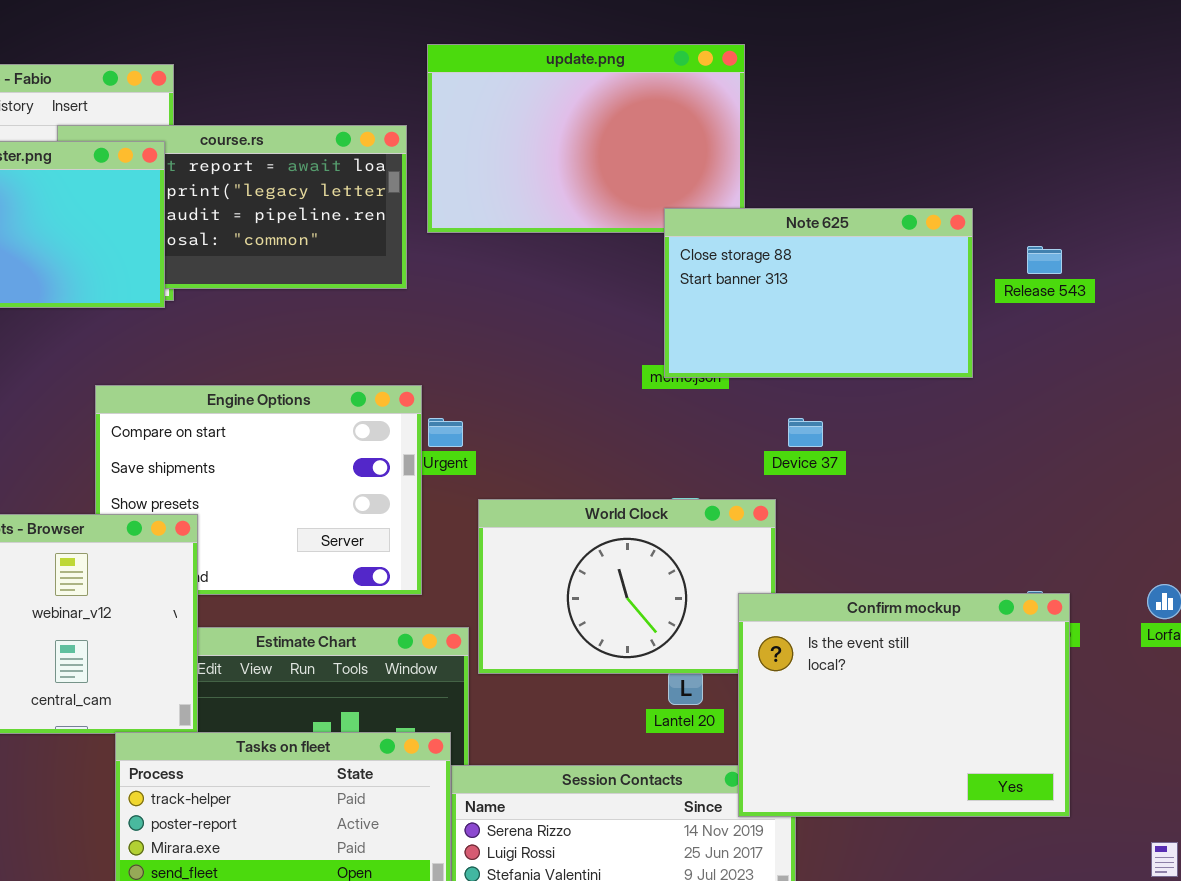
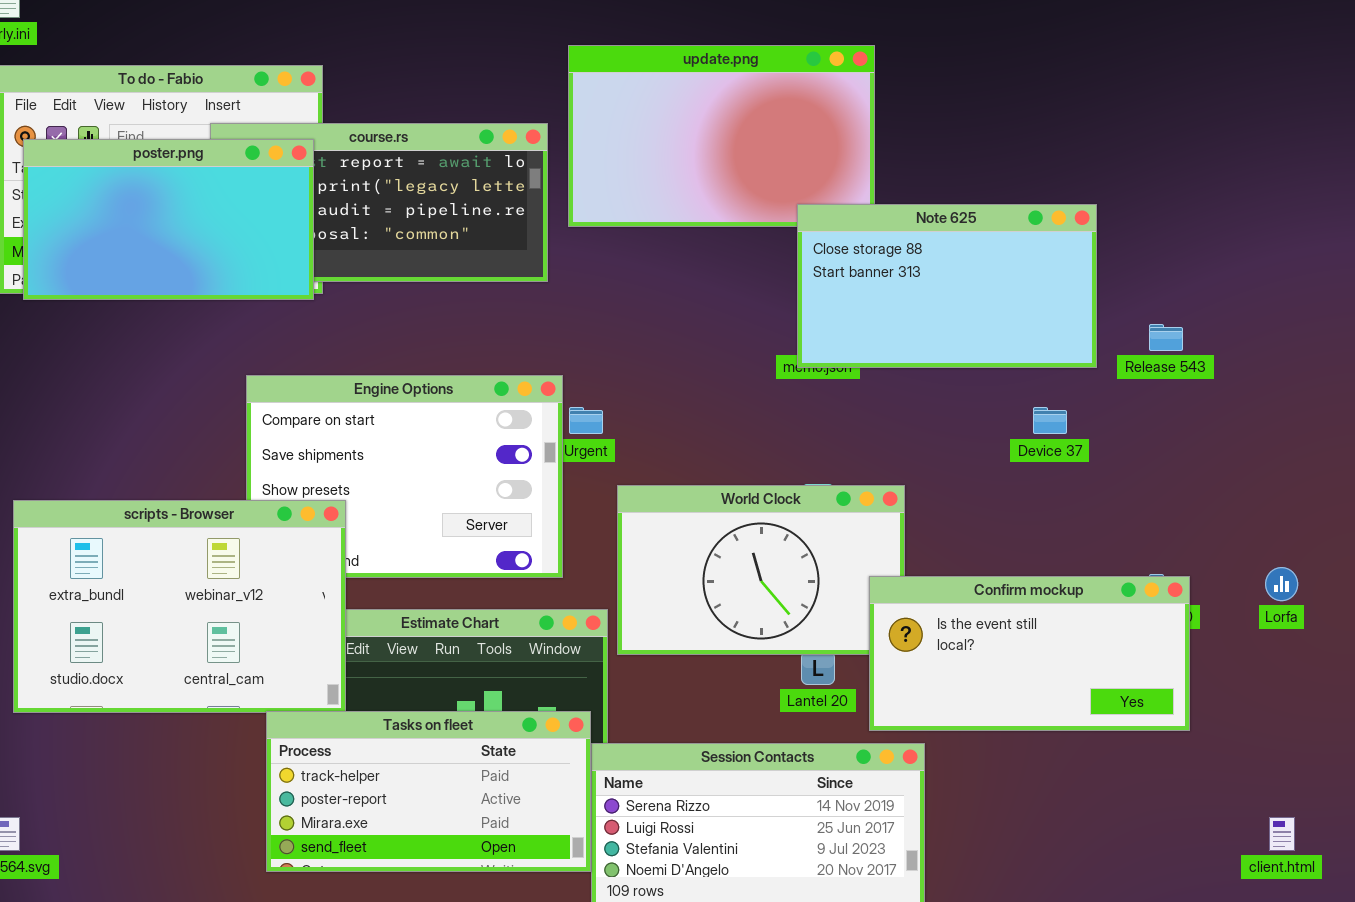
Release 543: [1027,246,1062,274] -> [1149,324,1183,351], moved
Device 37: [788,418,823,447] -> [1033,407,1067,434], moved
Confirm mockup: [738,593,1070,817] -> [869,576,1190,731], resized

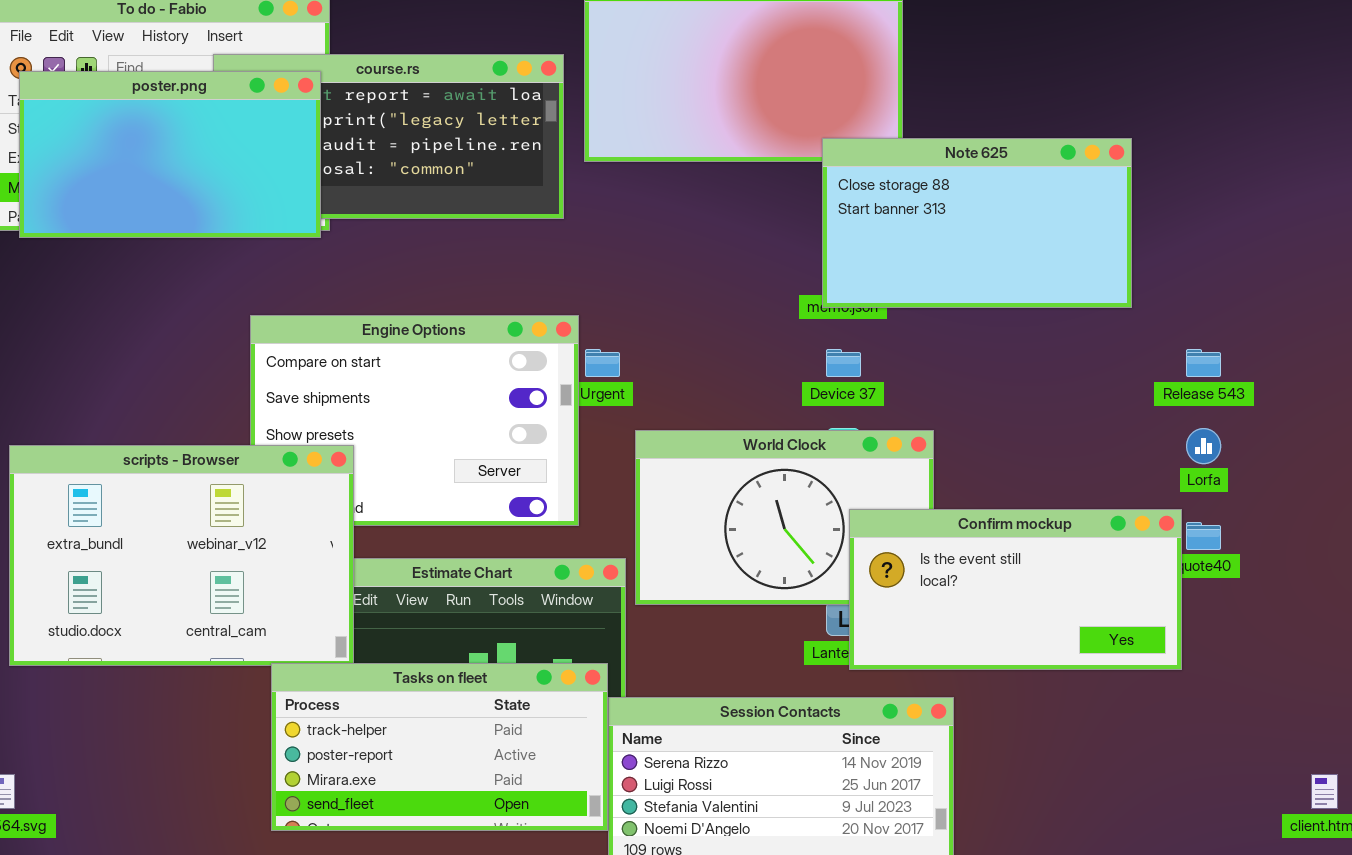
Release 543: [1149,324,1183,351] -> [1186,349,1221,377], moved
Device 37: [1033,407,1067,434] -> [826,349,861,377], moved
Lorfa: [1265,567,1298,601] -> [1186,428,1221,464], moved
Confirm mockup: [869,576,1190,731] -> [849,509,1182,670], moved

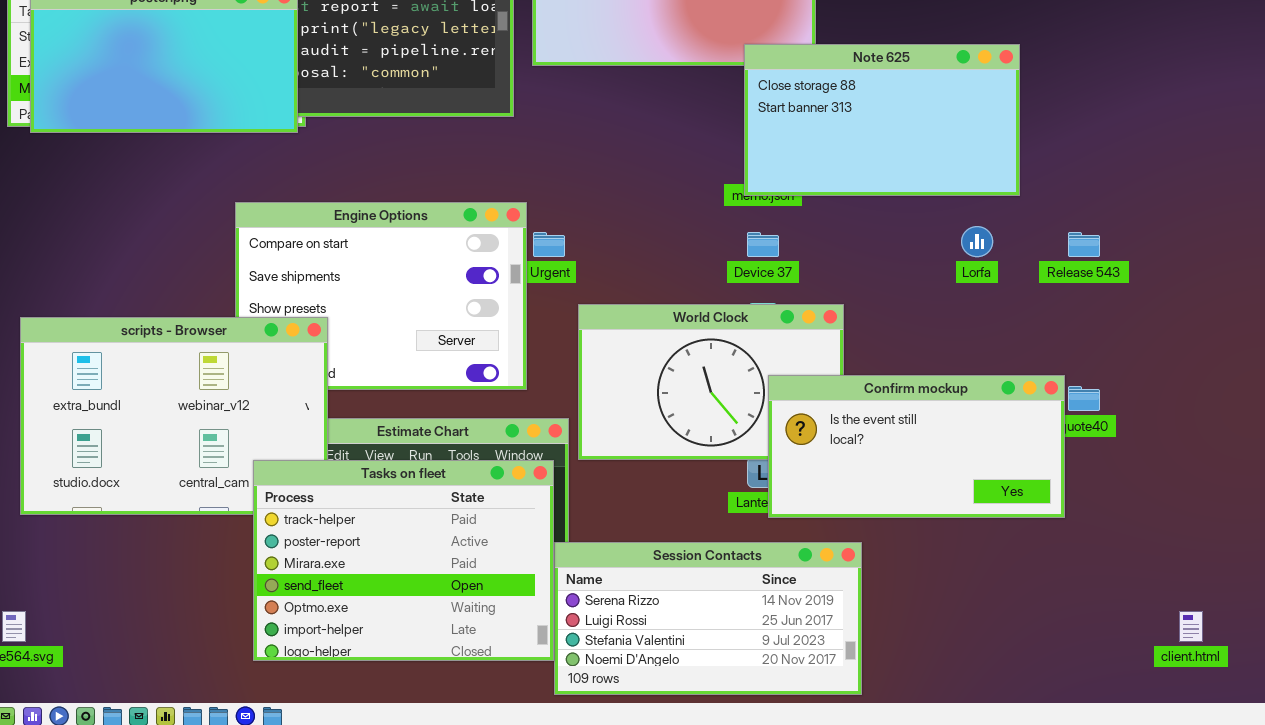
Lorfa: [1186,428,1221,464] -> [961,226,993,257], moved
Tasks on fleet: [271,663,608,831] -> [253,460,554,661], resized

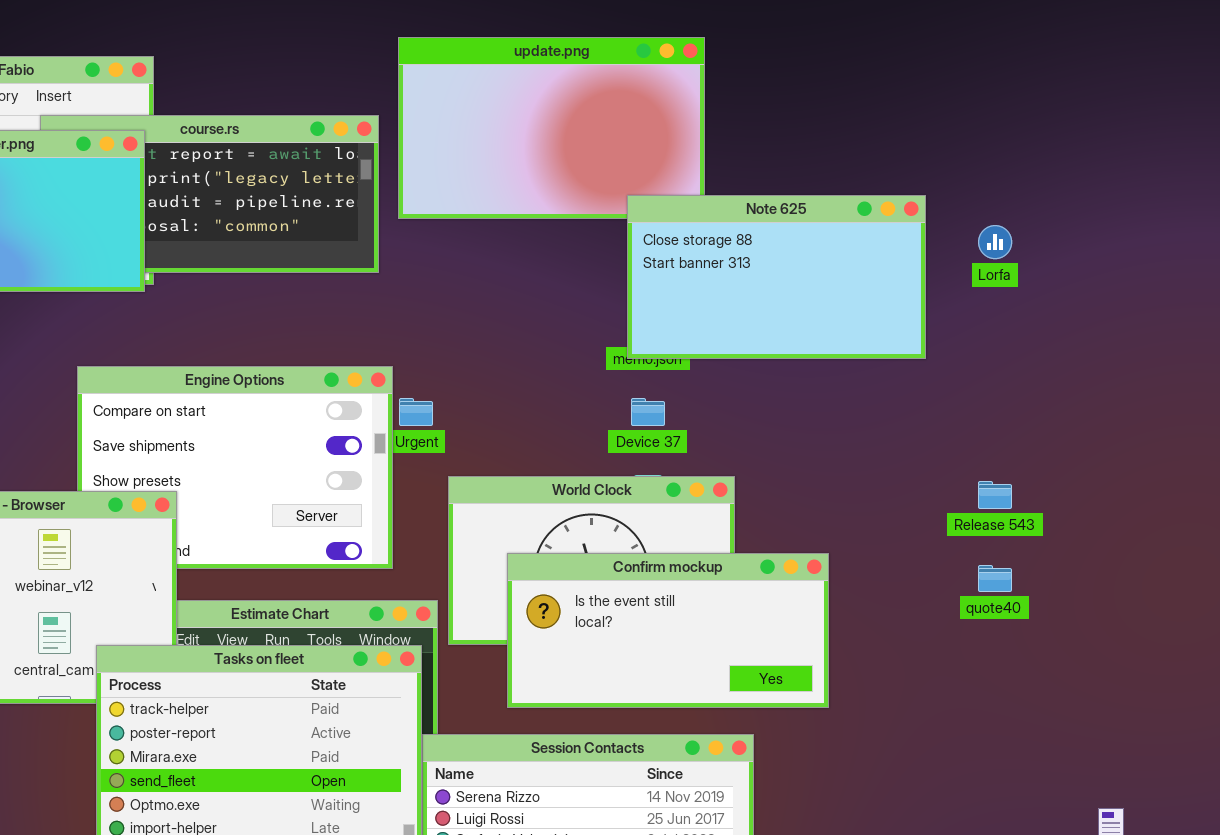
Lorfa: [961,226,993,257] -> [978,225,1012,259], moved
Release 543: [1068,232,1100,257] -> [978,481,1012,509], moved
Confirm mockup: [768,375,1065,518] -> [507,553,829,708], moved

